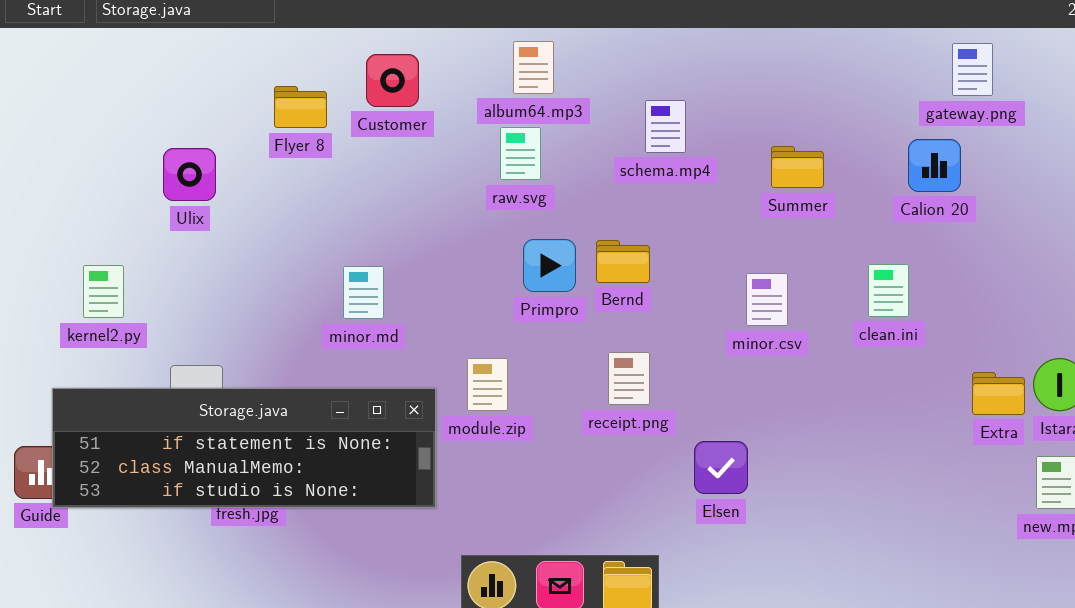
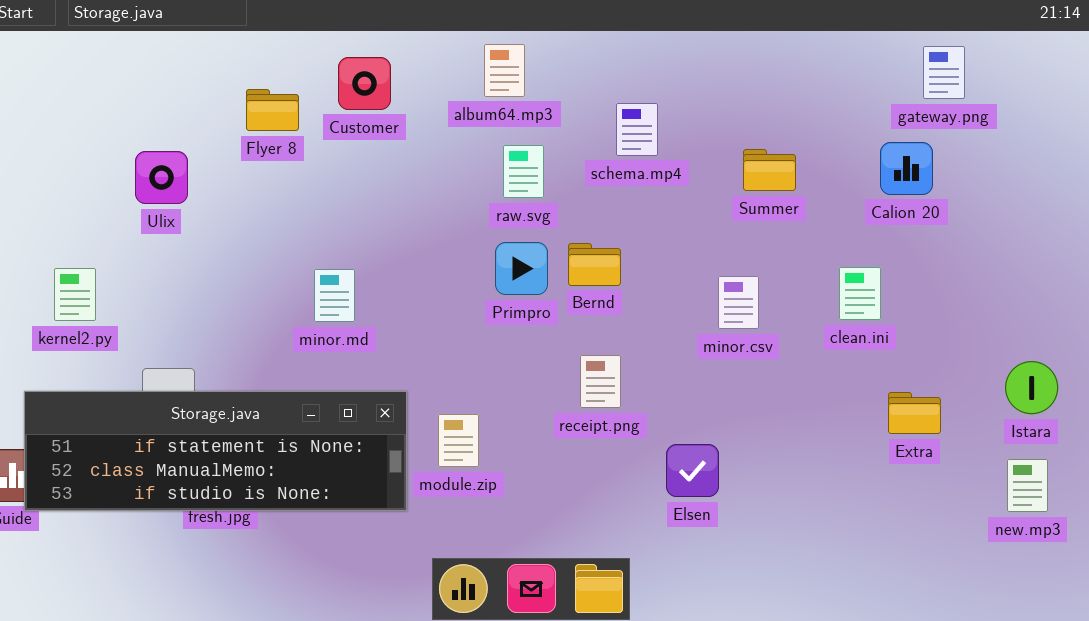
raw.svg: [500,127,541,180] -> [503,145,544,198], moved
module.zip: [467,358,508,411] -> [438,414,479,467], moved
Extra: [972,372,1025,415] -> [888,392,941,434], moved

